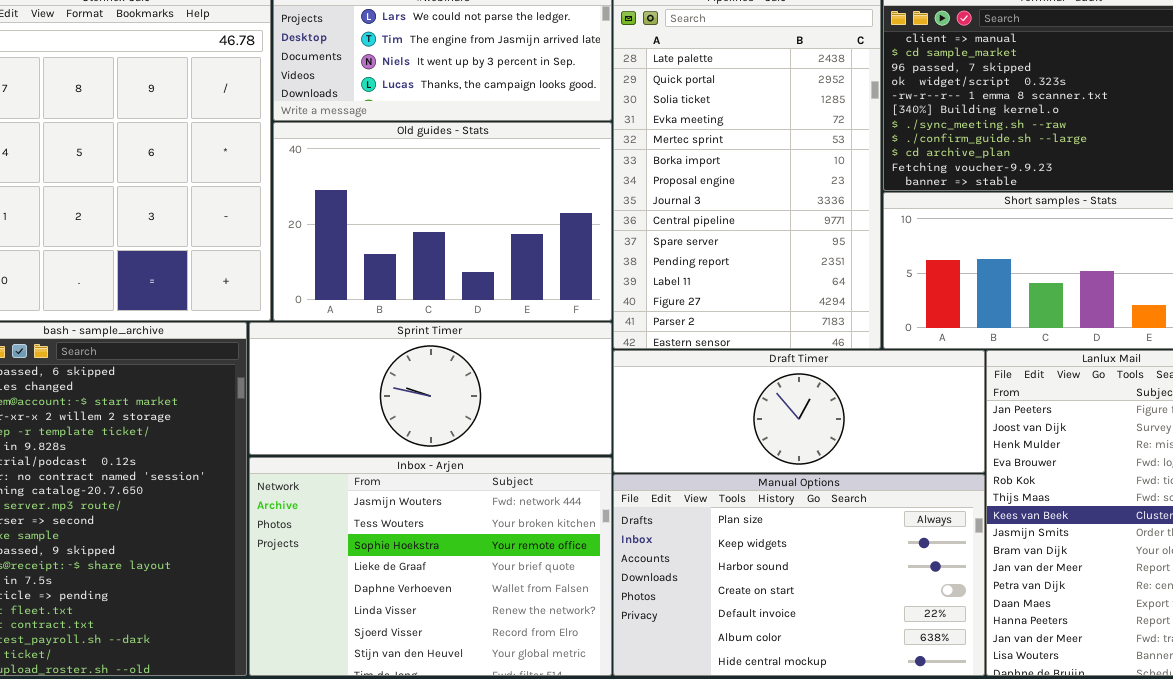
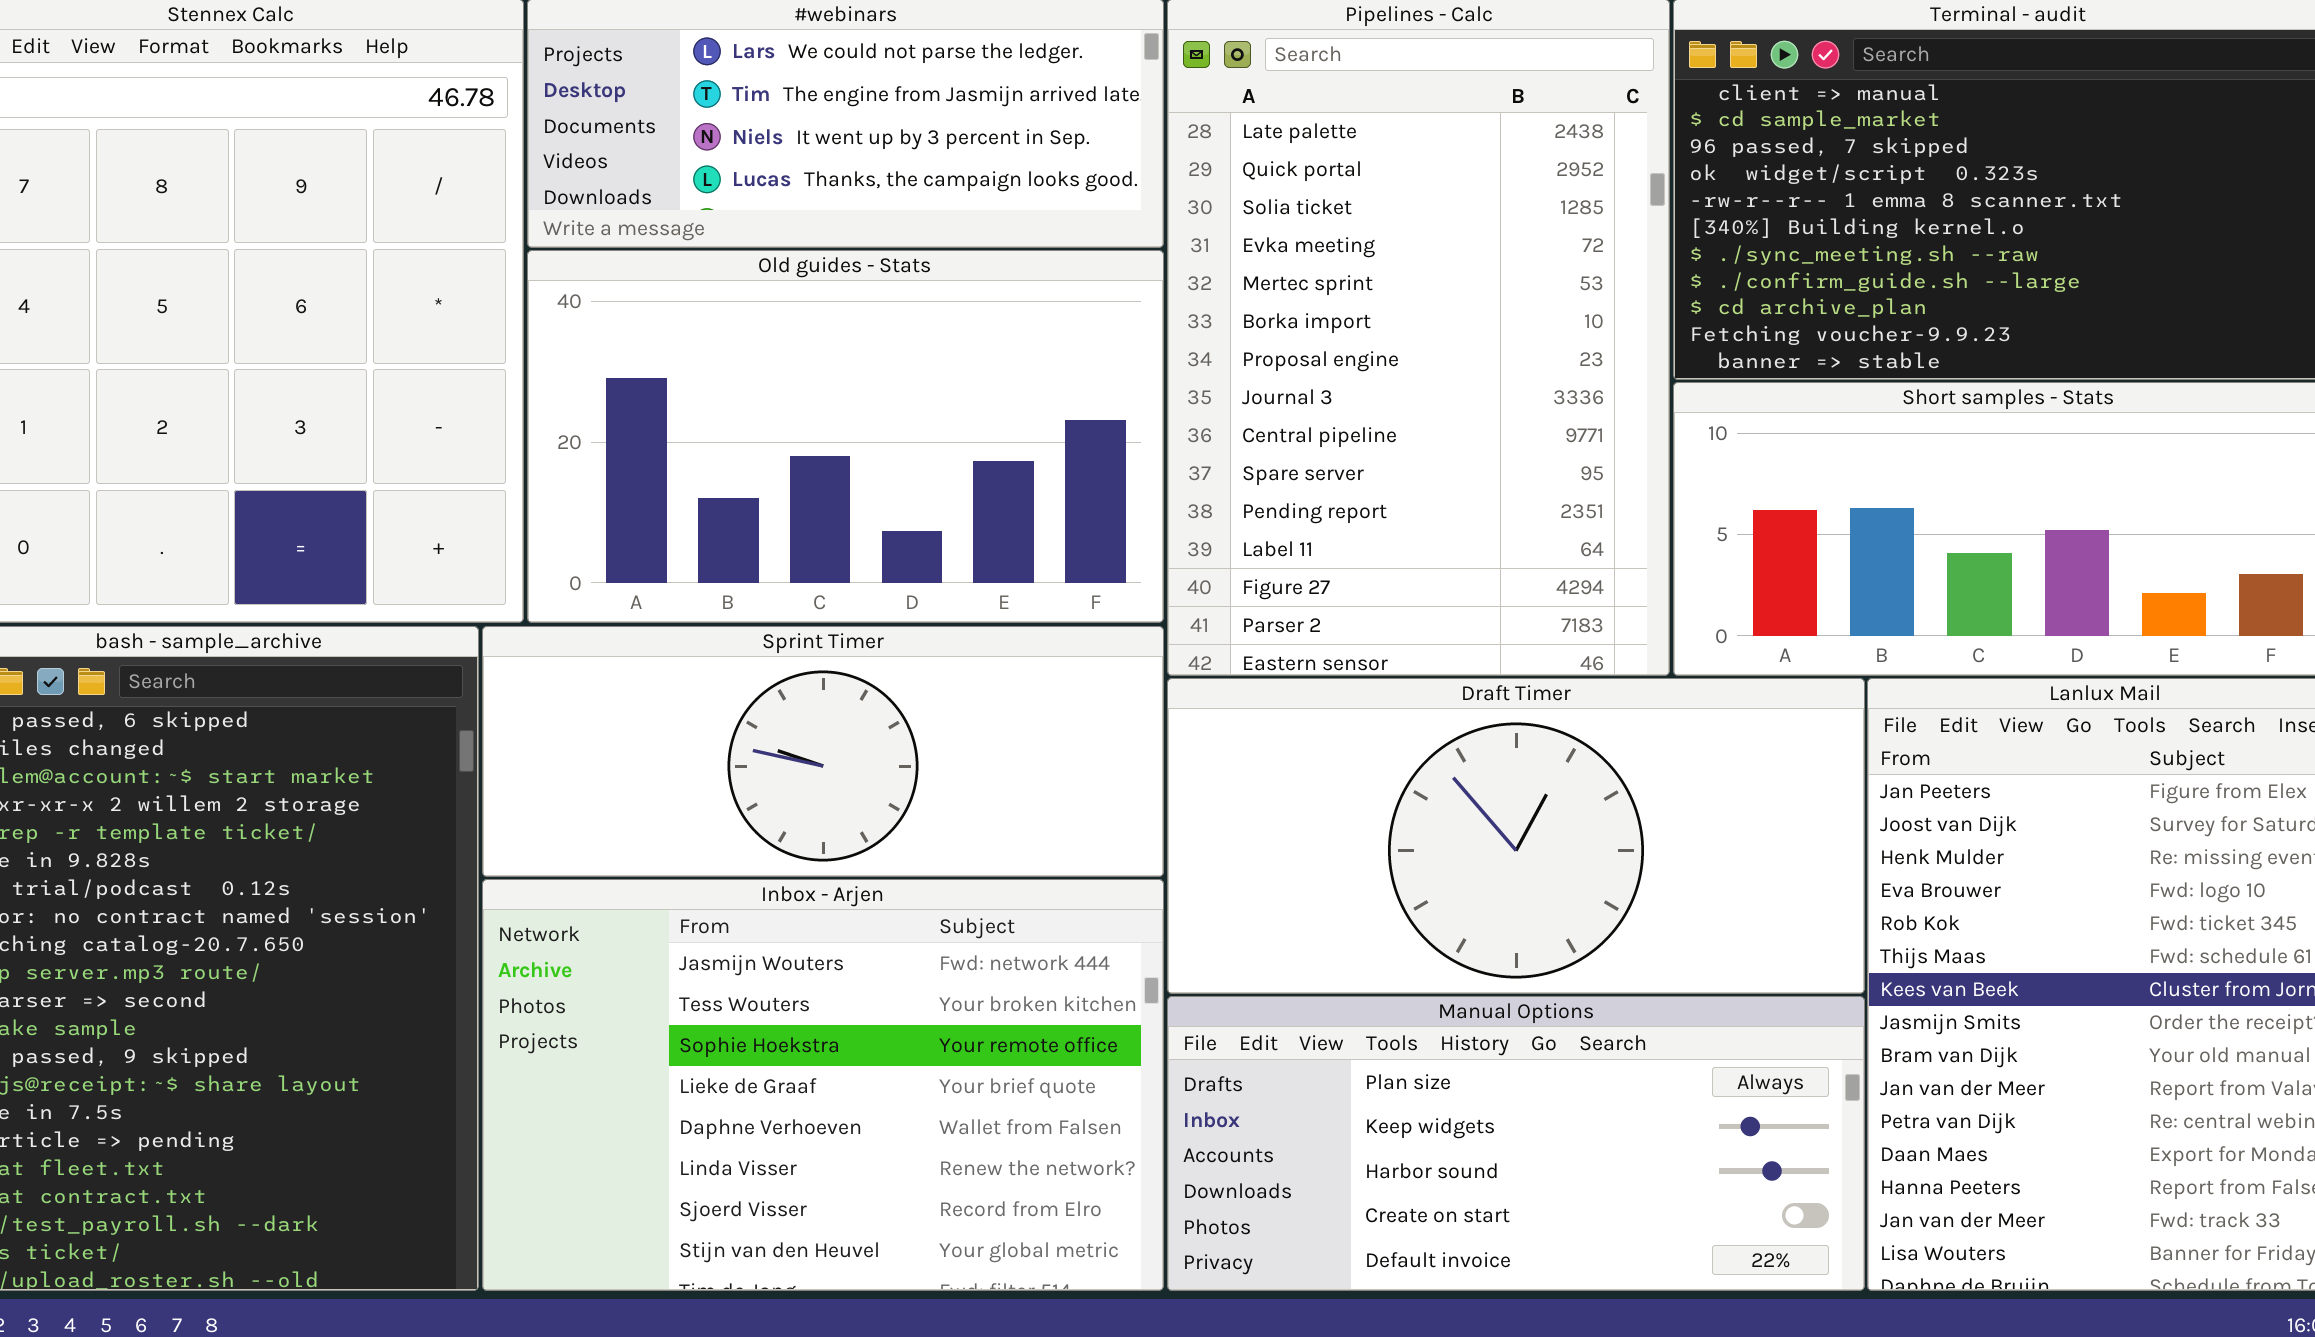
Draft Timer: [613,350,985,473] -> [1167,678,1865,994], resized
Manual Options: [613,474,985,676] -> [1167,996,1865,1291], resized

